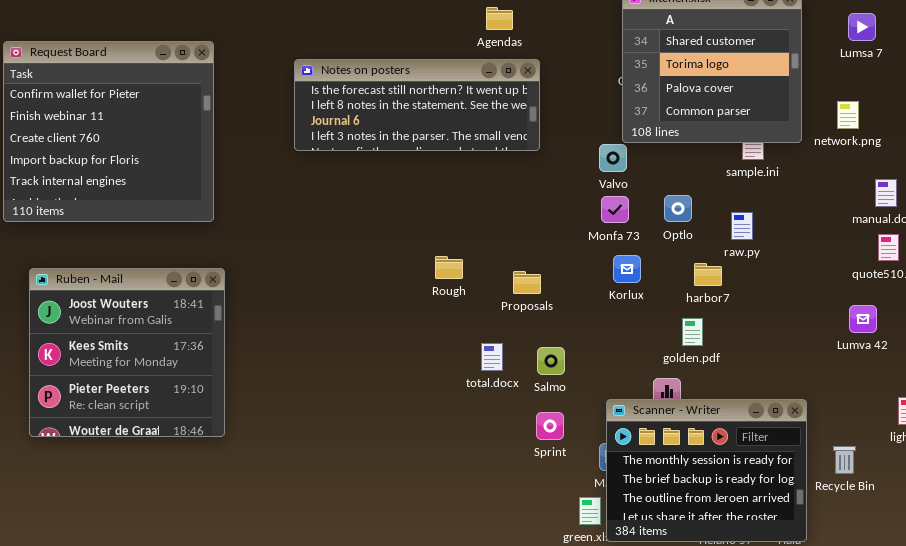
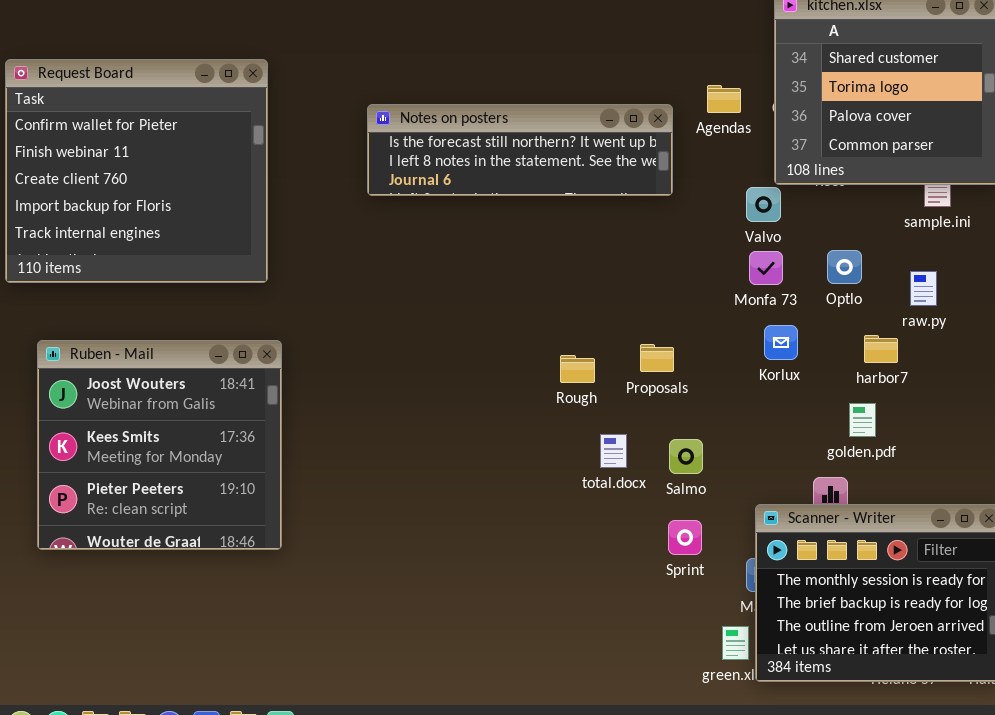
Agendas: [486,7,513,30] -> [707,85,741,113], moved
Notes on posters: [294,59,540,151] -> [367,104,673,196], resized
Rough: [435,256,463,279] -> [560,355,595,383], moved

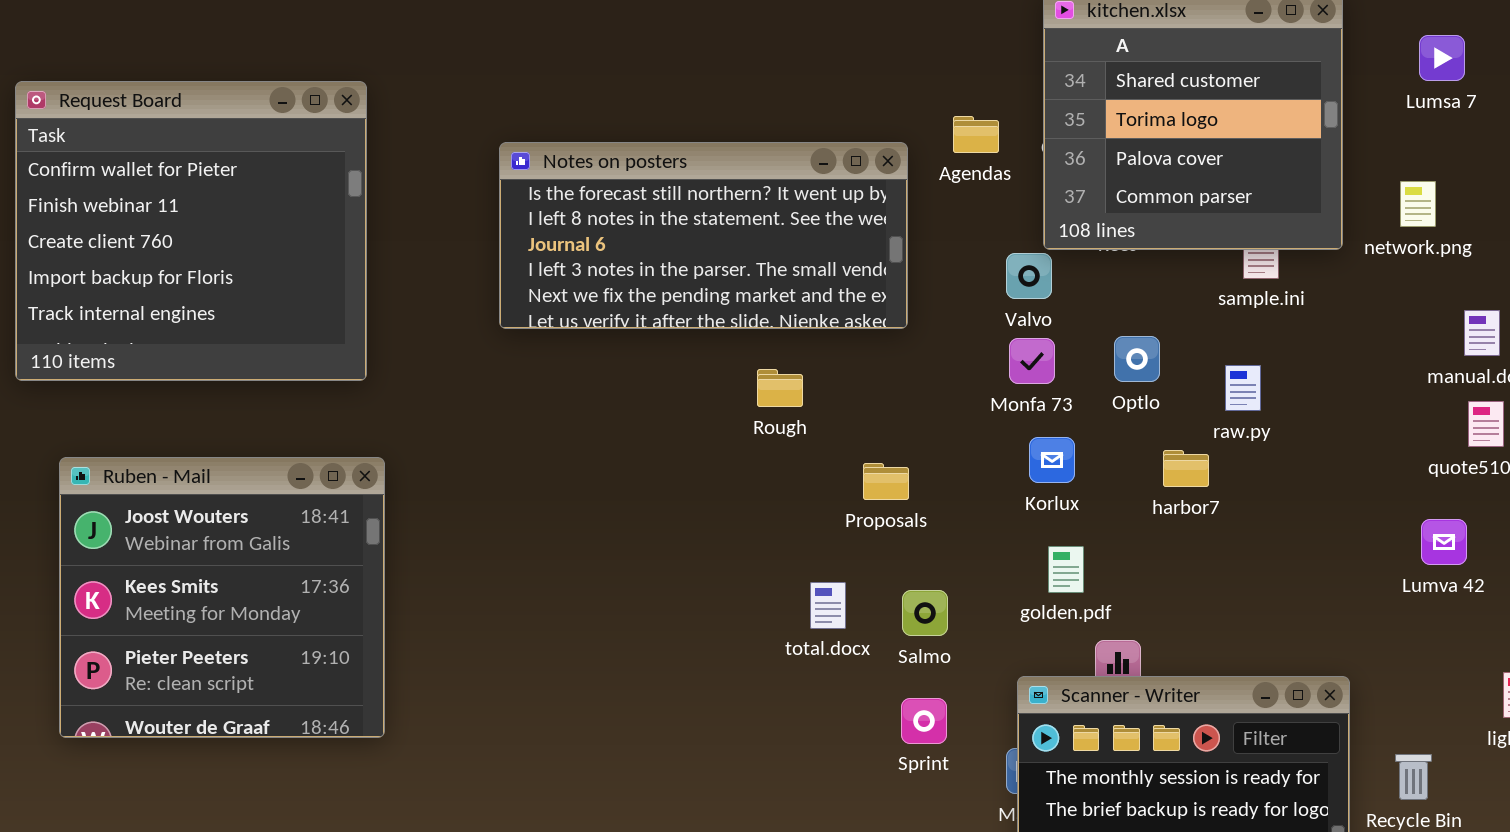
Notes on posters: [367,104,673,196] -> [499,142,908,329], resized
Rough: [560,355,595,383] -> [757,369,803,407], moved
golden.pdf: [849,403,876,437] -> [1048,546,1084,593], moved

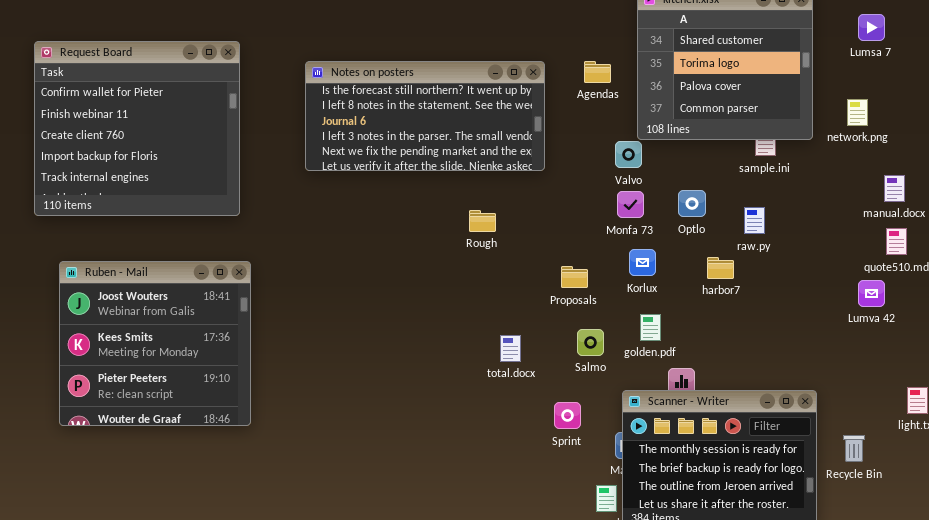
Notes on posters: [499,142,908,329] -> [305,61,545,171], moved
Proposals: [863,463,909,500] -> [561,266,588,288], moved
Lumva 42: [1421,519,1467,565] -> [858,280,885,307], moved
Salmo: [902,590,948,636] -> [577,329,604,356], moved

